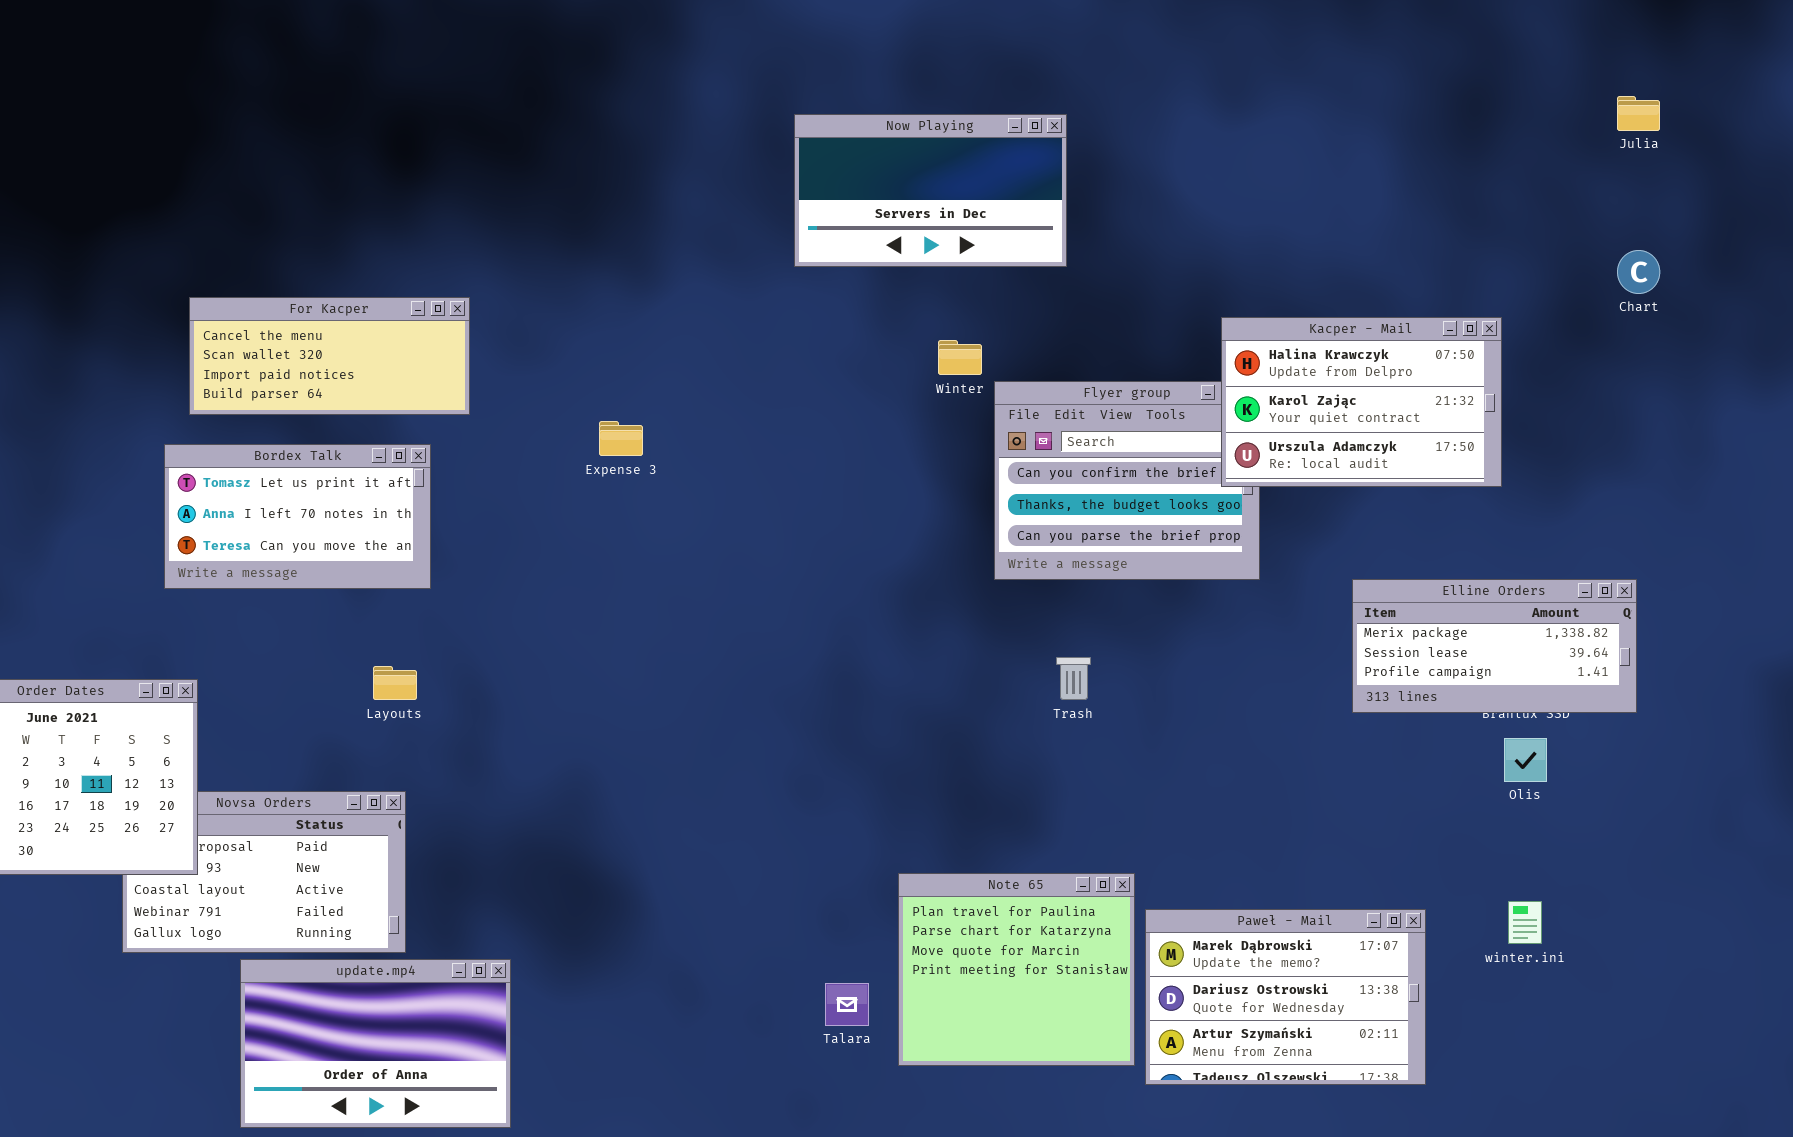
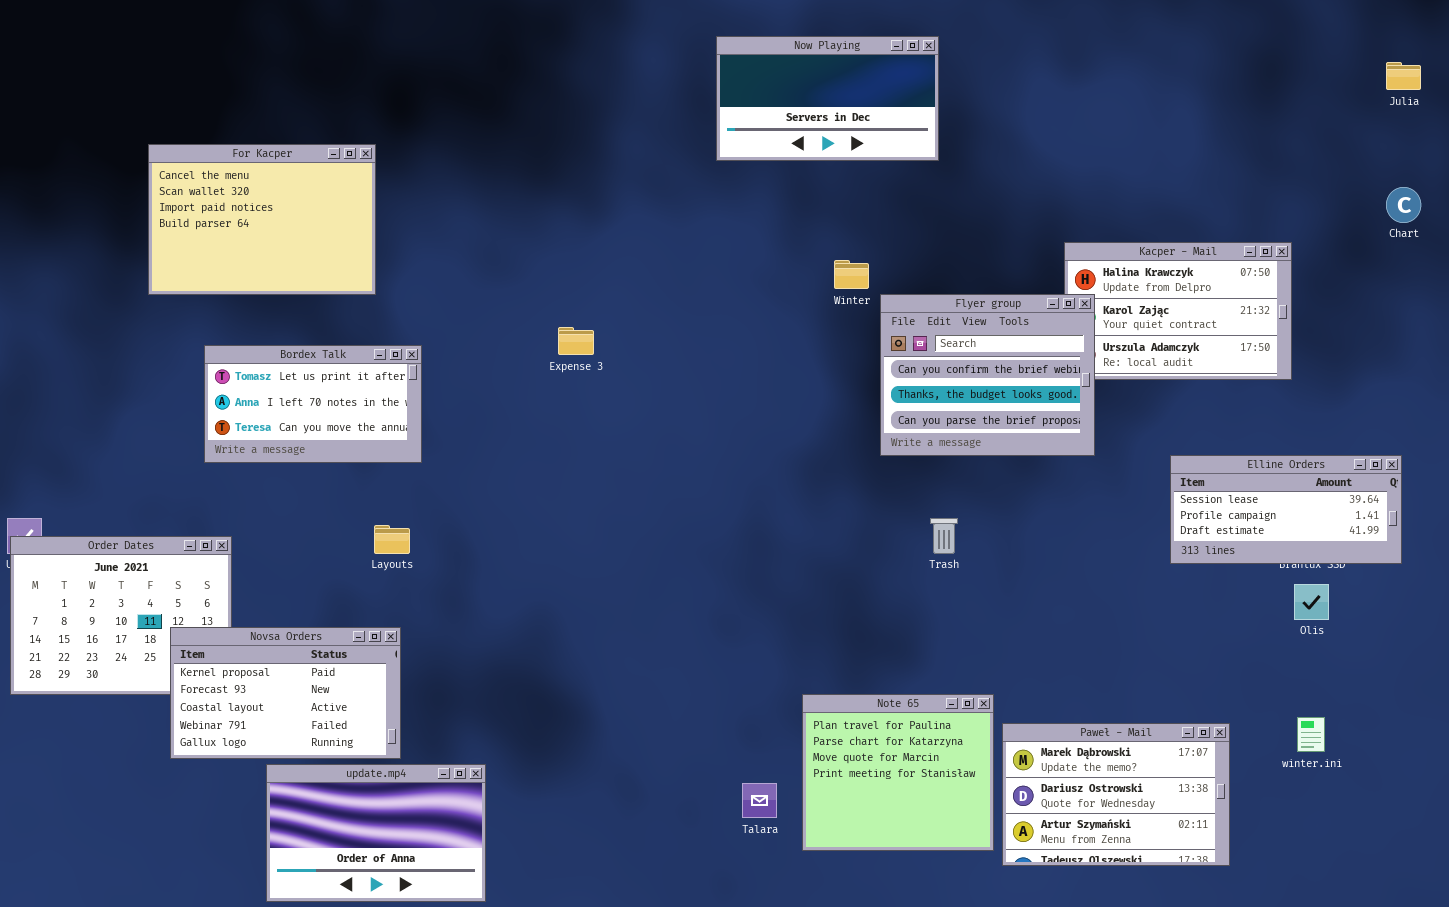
Now Playing: [794,114,1067,267] -> [716,36,939,161], moved
For Kacper: [189,297,470,415] -> [148,144,376,295], moved, resized
Flyer group: [994,381,1260,580] -> [880,294,1095,456], raised
Elline Orders: [1352,579,1637,713] -> [1170,455,1402,564], scrolled down 1 row
Novsa Orders: [122,791,406,953] -> [170,627,401,759], raised

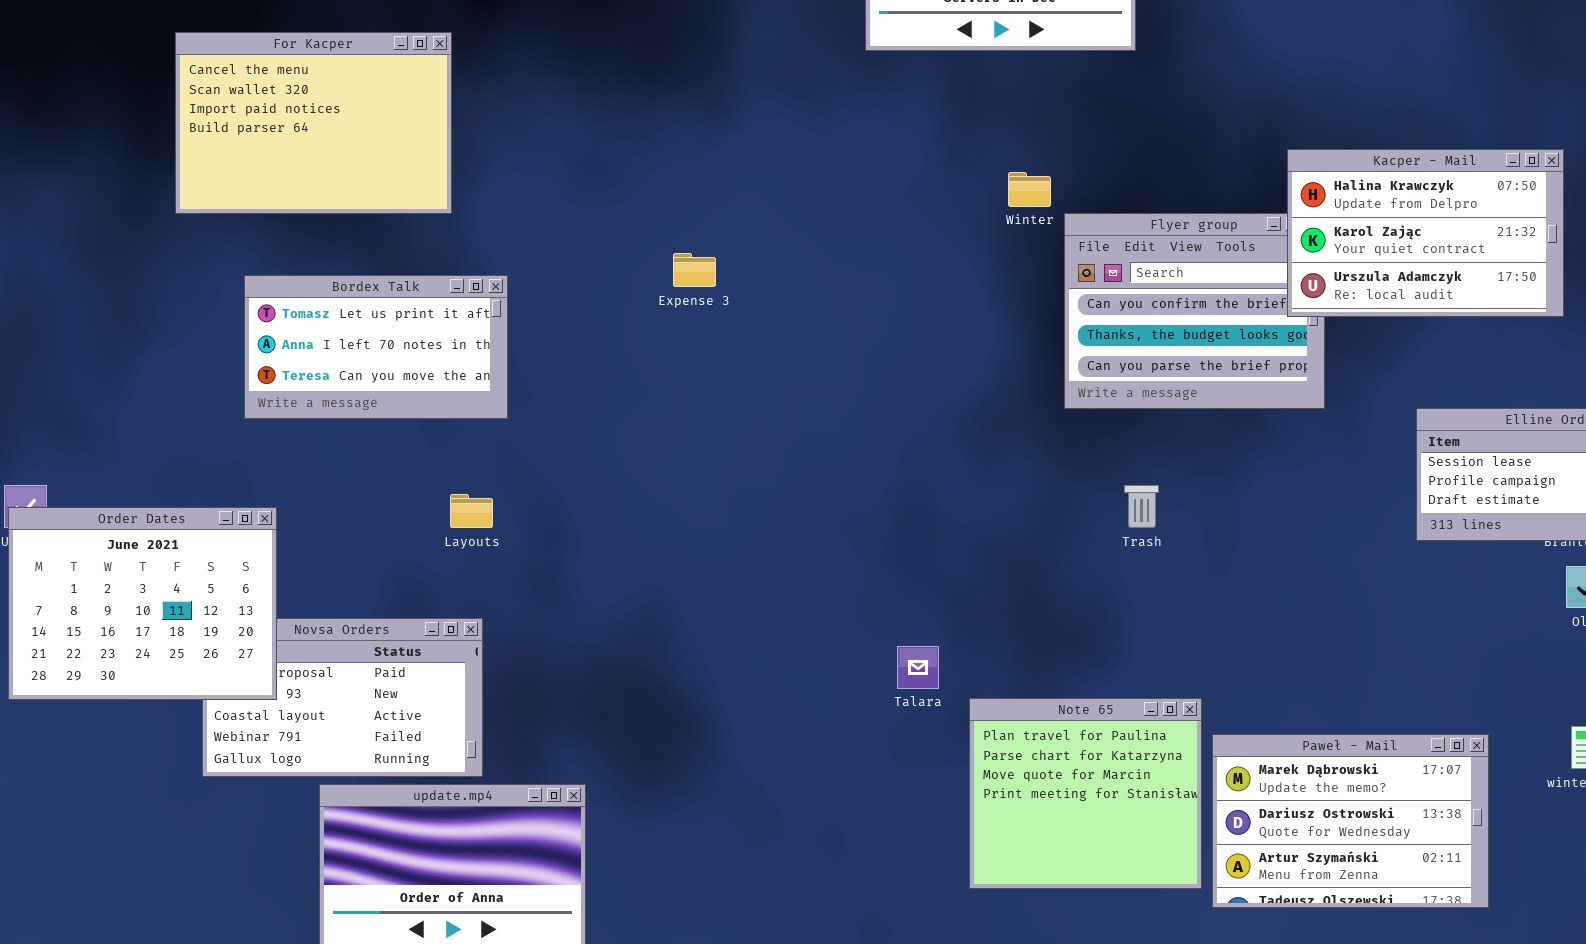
Kacper - Mail: [1064,242,1292,380] -> [1287,149,1564,317], raised
Order Dates: [10,536,232,695] -> [8,507,277,700], raised
Talara: [742,783,777,818] -> [897,646,939,689], moved

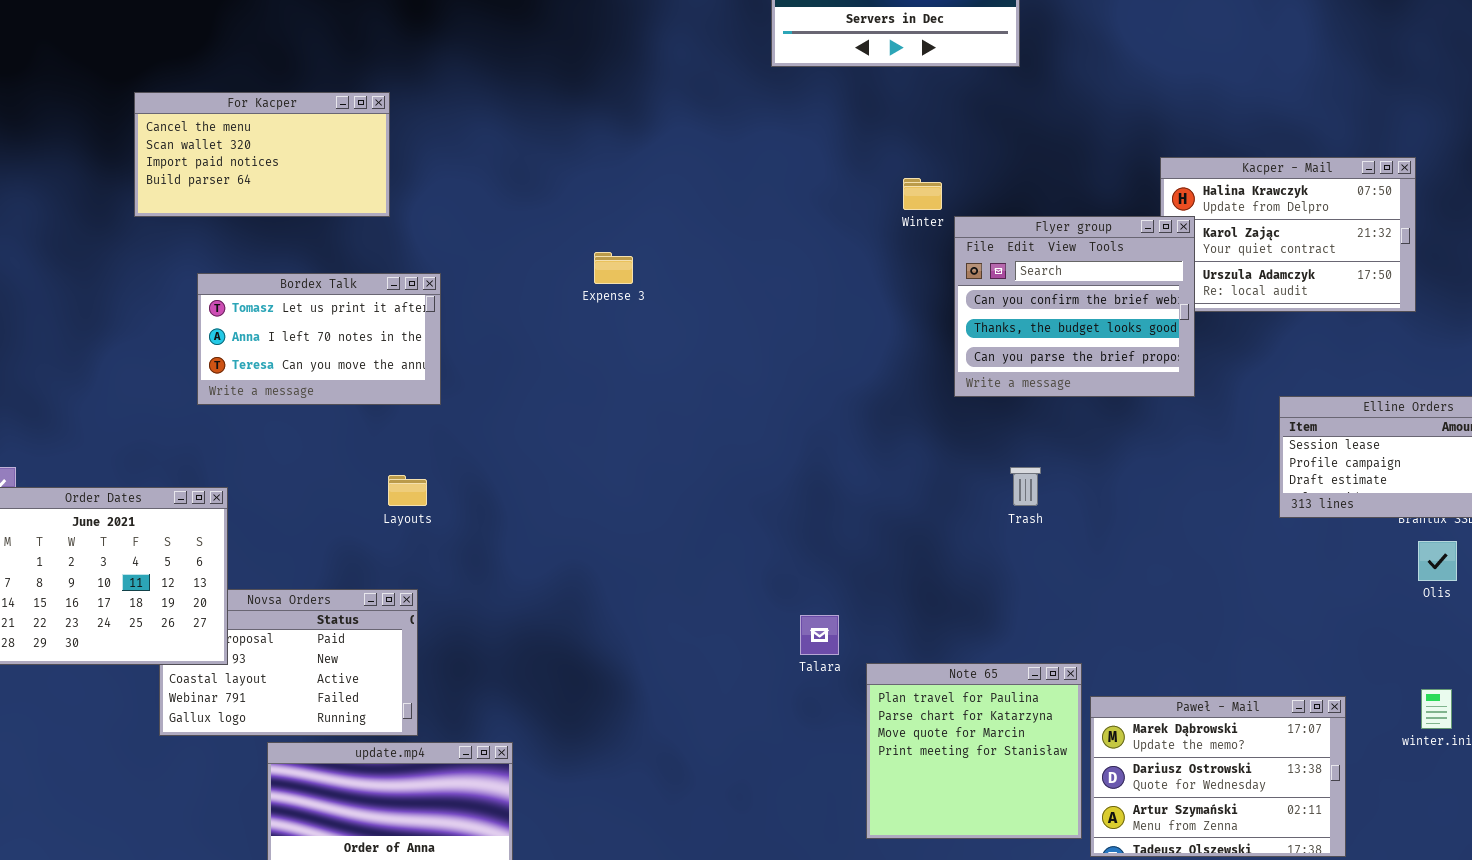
For Kacper: [175,32,452,214] -> [134,92,390,217], resized
Flyer group: [1064,213,1325,409] -> [954,216,1195,397], raised

